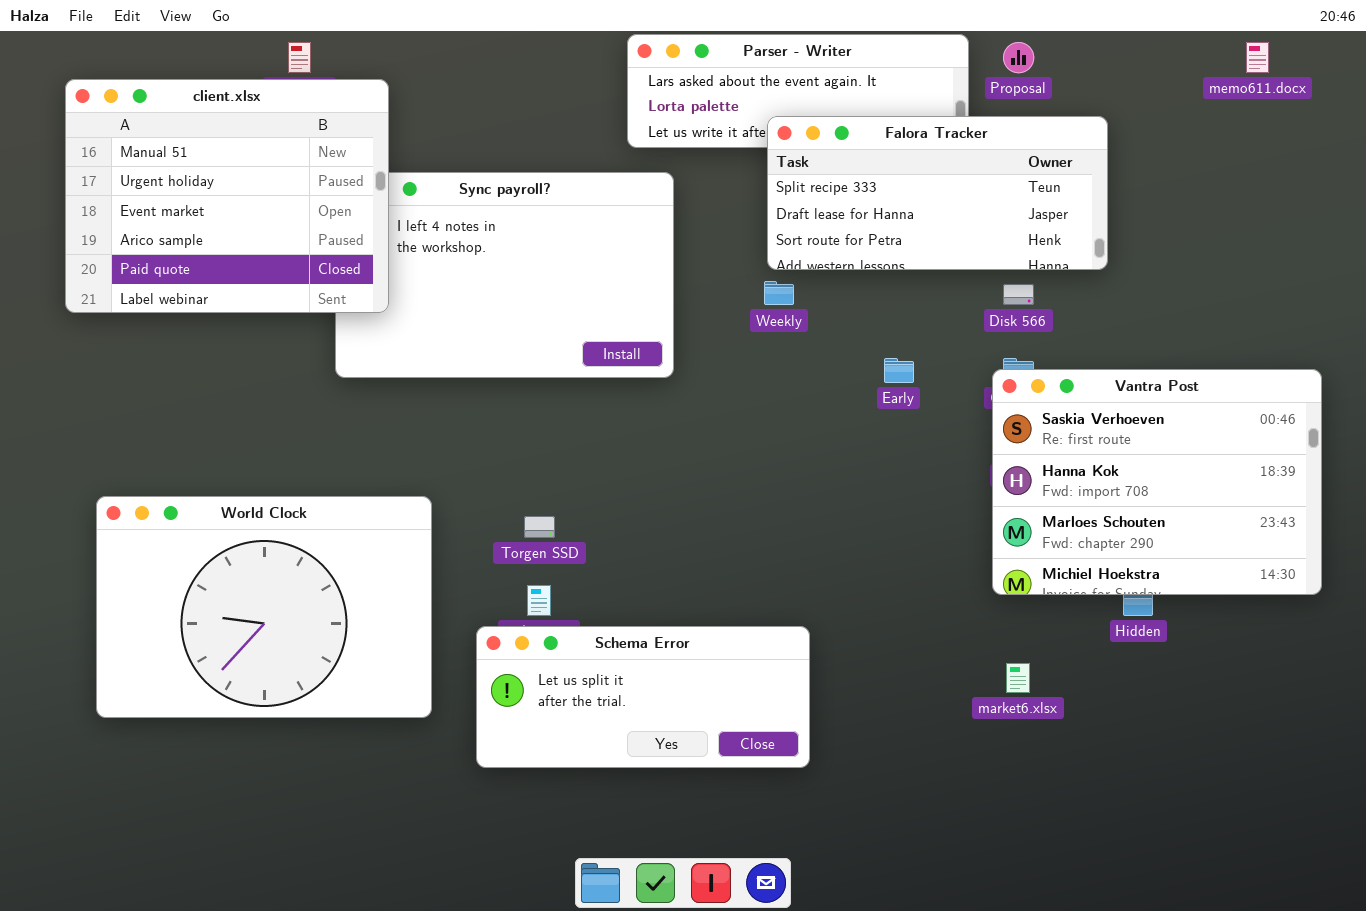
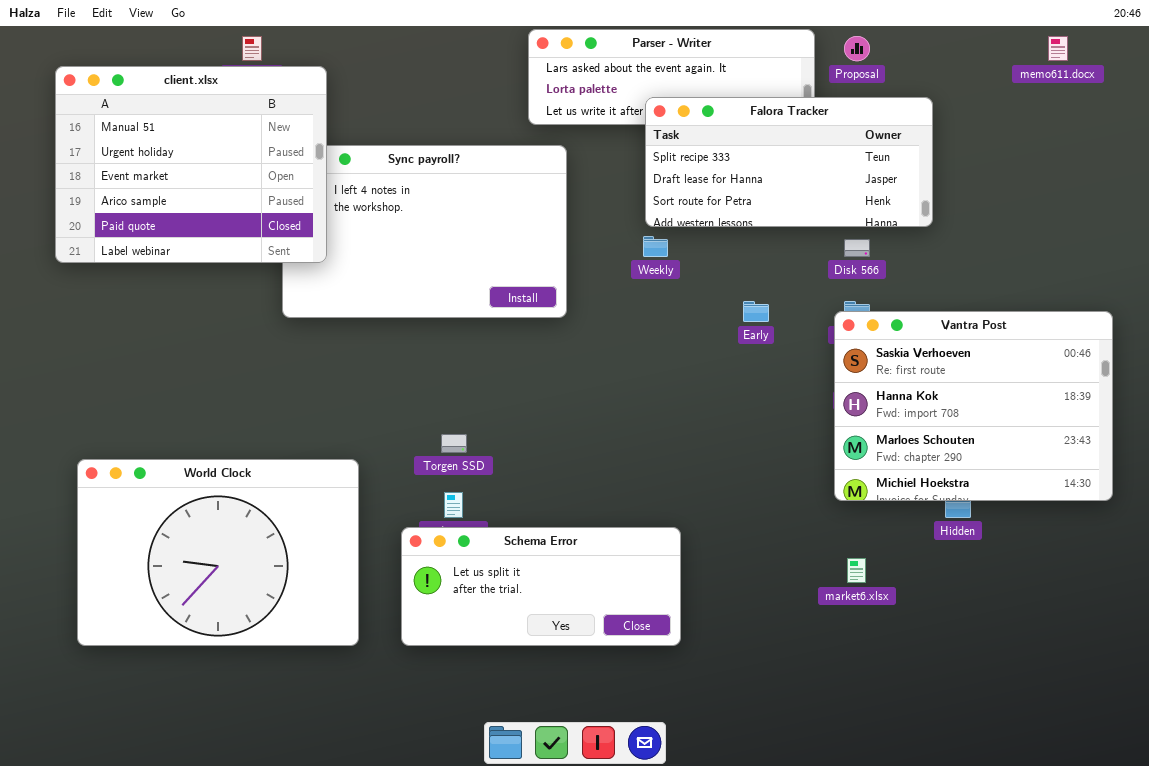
World Clock: [96,496,432,718] -> [77,459,359,646], moved

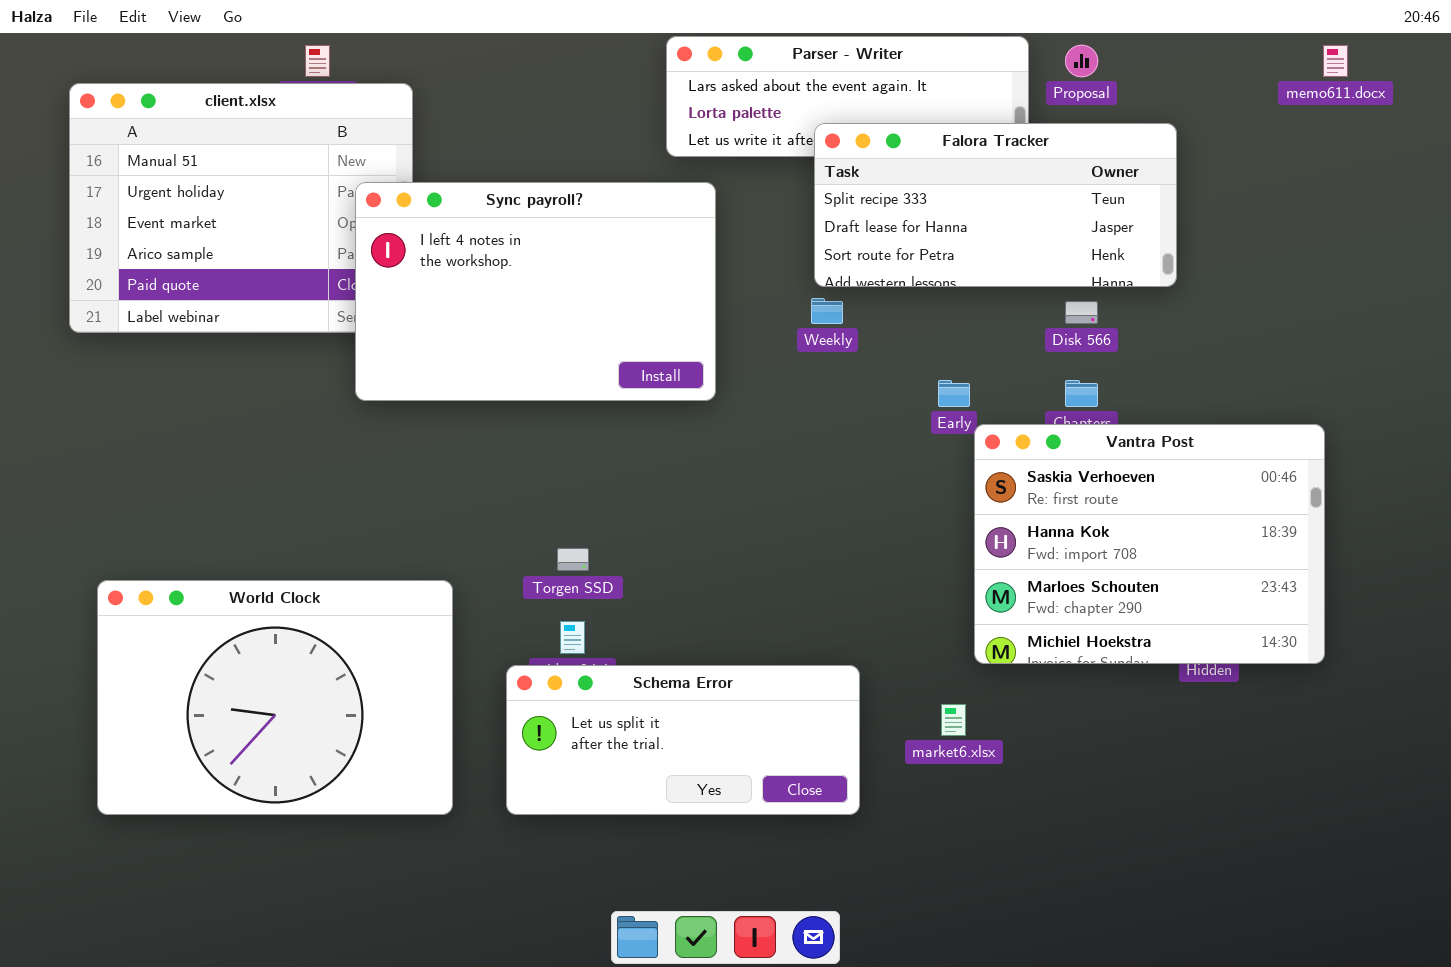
Sync payroll?: [282,145,567,318] -> [355,182,716,401], raised
Vantra Post: [834,311,1113,501] -> [974,424,1325,664], moved
market6.xlsx: [847,558,866,583] -> [941,704,966,736], moved

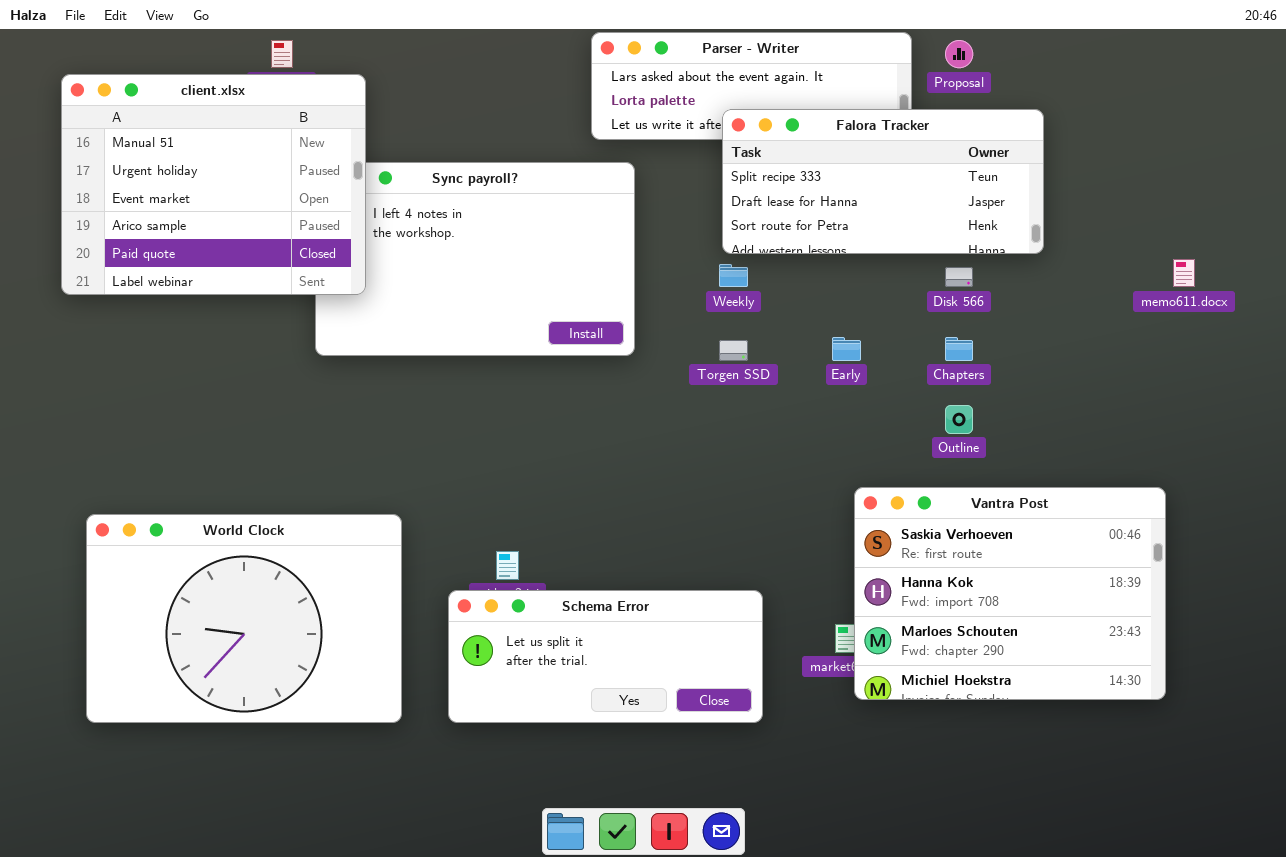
memo611.docx: [1323,45,1348,77] -> [1173,259,1195,287], moved
client.xlsx: [69,83,413,333] -> [61,74,366,295], raised
Vantra Post: [974,424,1325,664] -> [854,487,1166,700], moved
Torgen SSD: [557,548,589,571] -> [719,340,748,361], moved

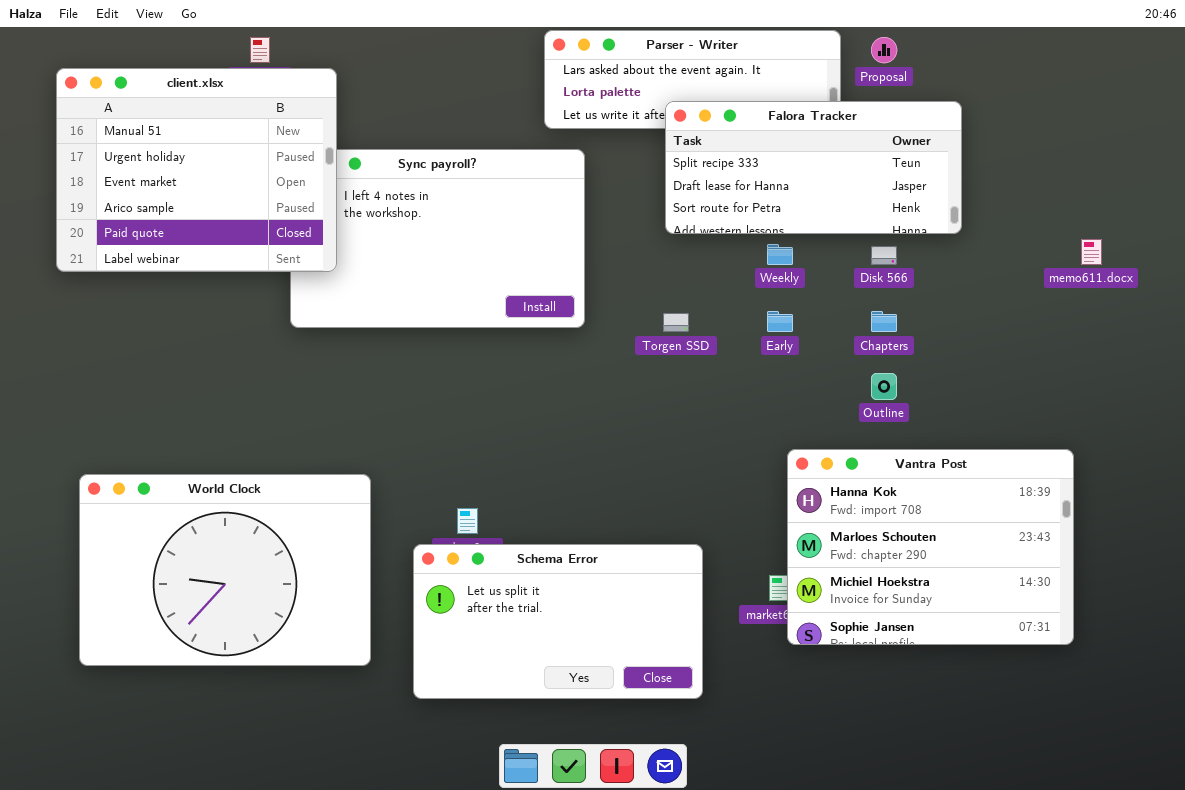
Weekly: [719,264,748,287] -> [767,244,793,265], moved
Vantra Post: [854,487,1166,700] -> [787,449,1074,645], scrolled down 1 row
Schema Error: [448,590,763,723] -> [413,544,703,699], resized

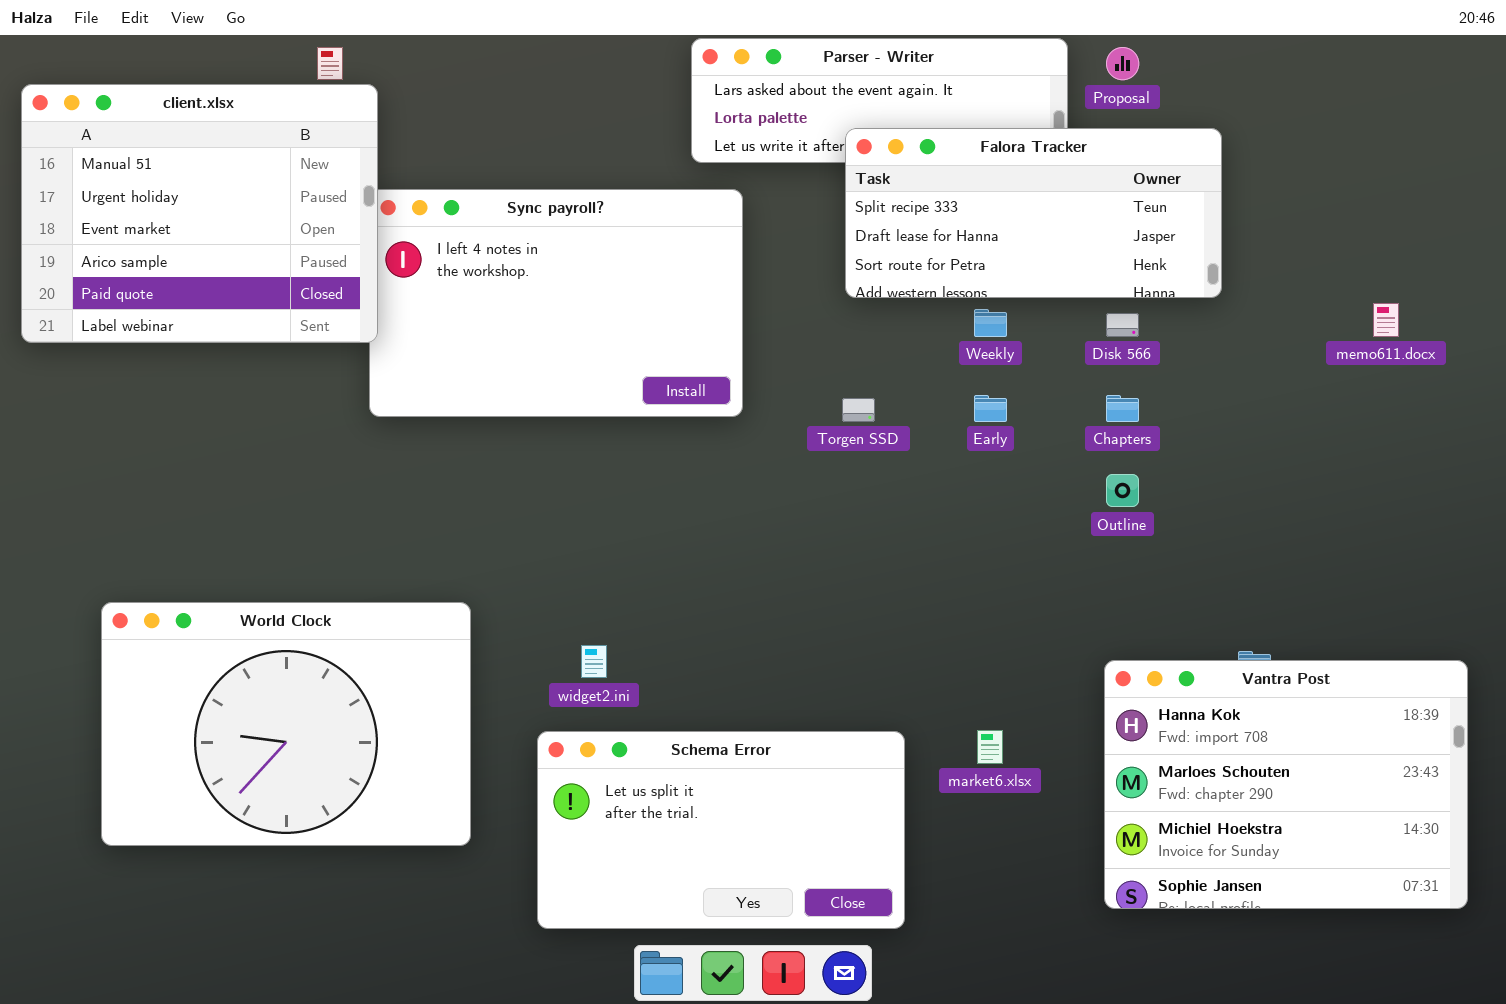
client.xlsx: [56,68,337,272] -> [21,84,378,343], moved
Vantra Post: [787,449,1074,645] -> [1104,660,1468,909], moved
Schema Error: [413,544,703,699] -> [537,731,905,929], moved

